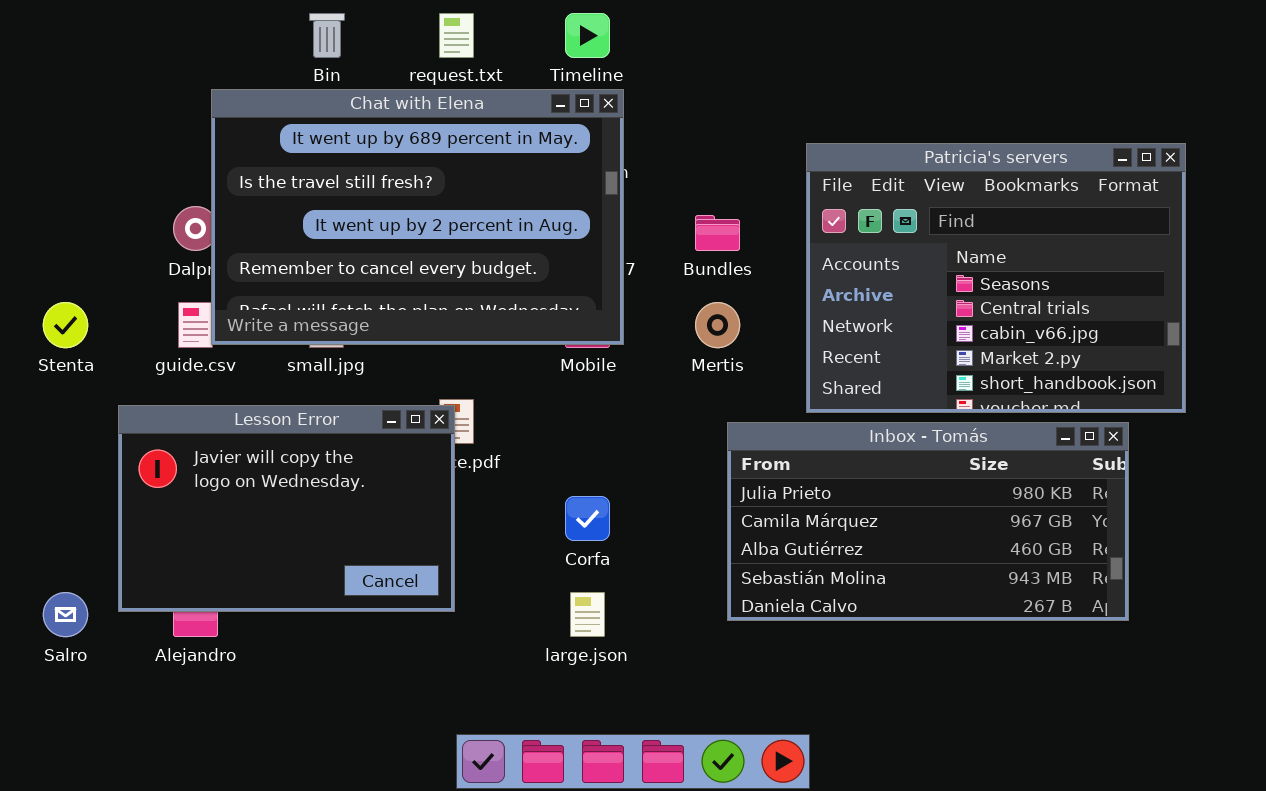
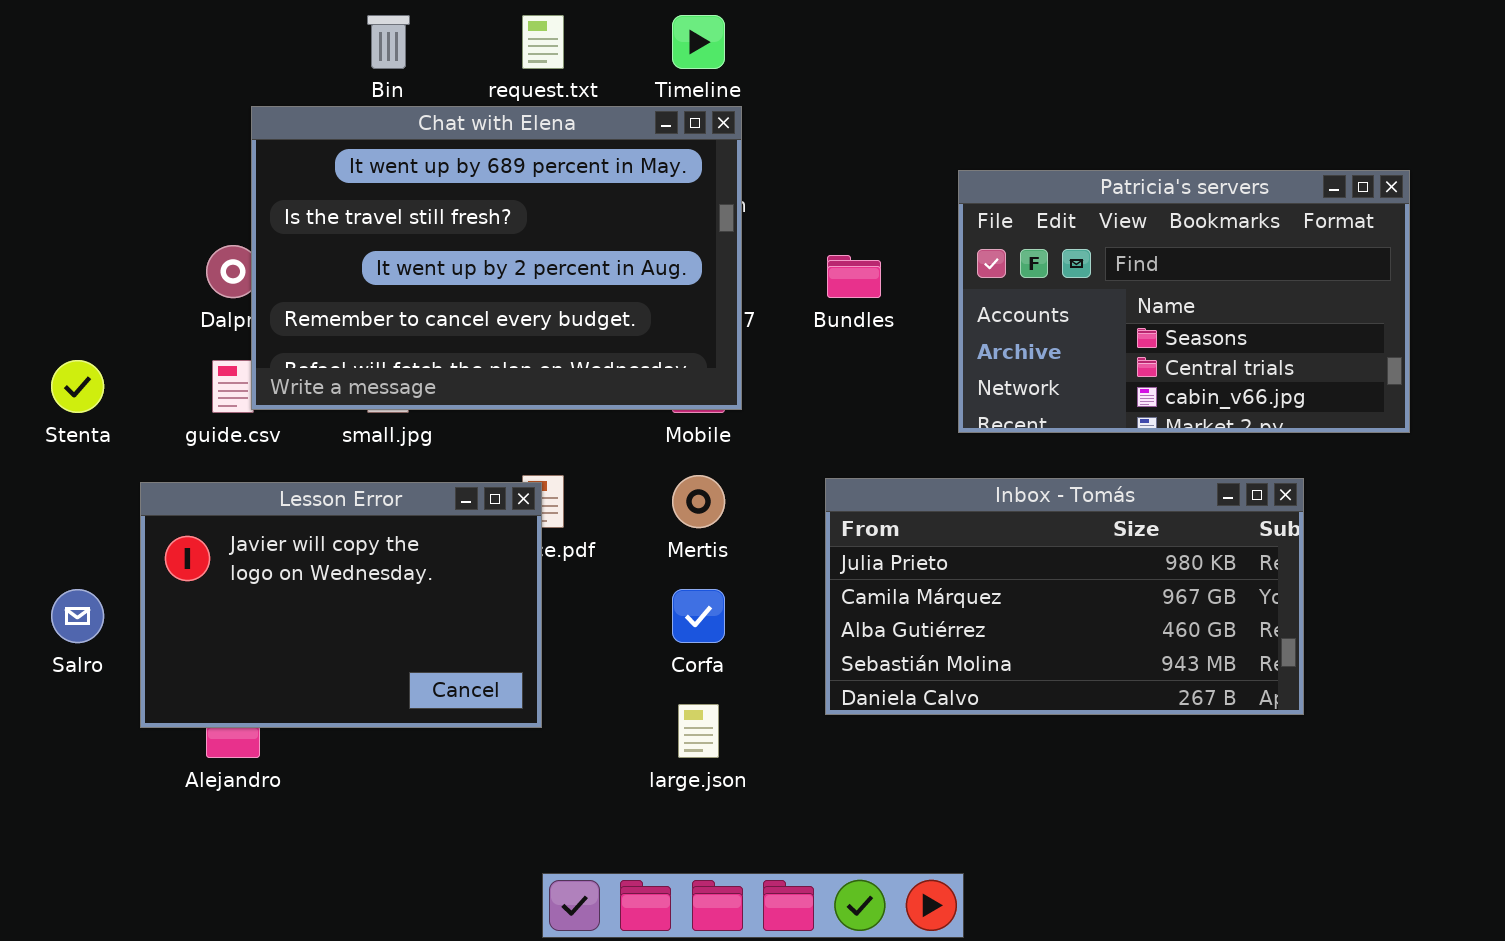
Patricia's servers: [806,143,1186,413] -> [958,170,1410,433], resized
Mertis: [695,302,740,348] -> [672,475,725,528], moved
Inbox - Tomás: [727,422,1129,621] -> [825,478,1304,715], moved
Salro: [43,592,88,637] -> [51,589,104,643], moved

